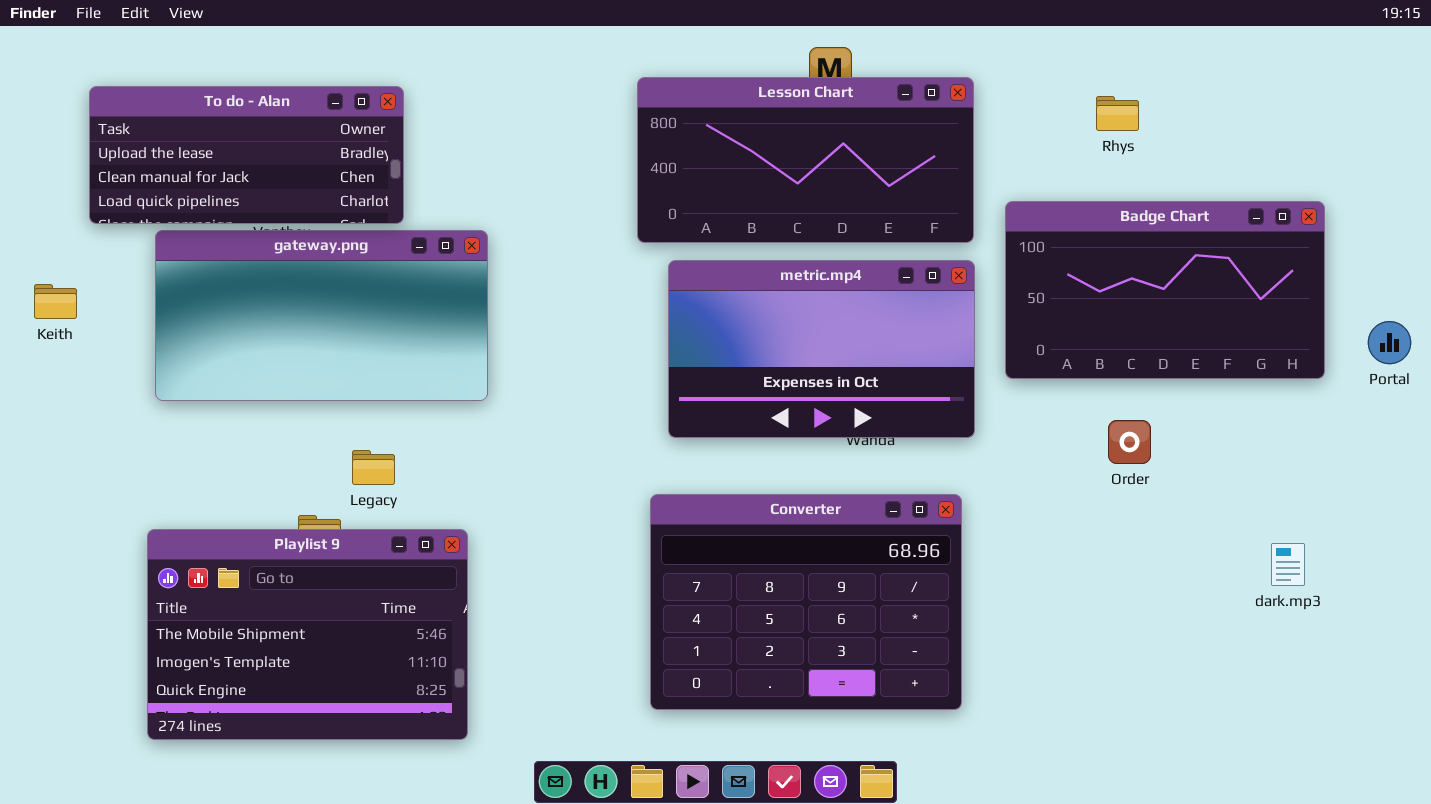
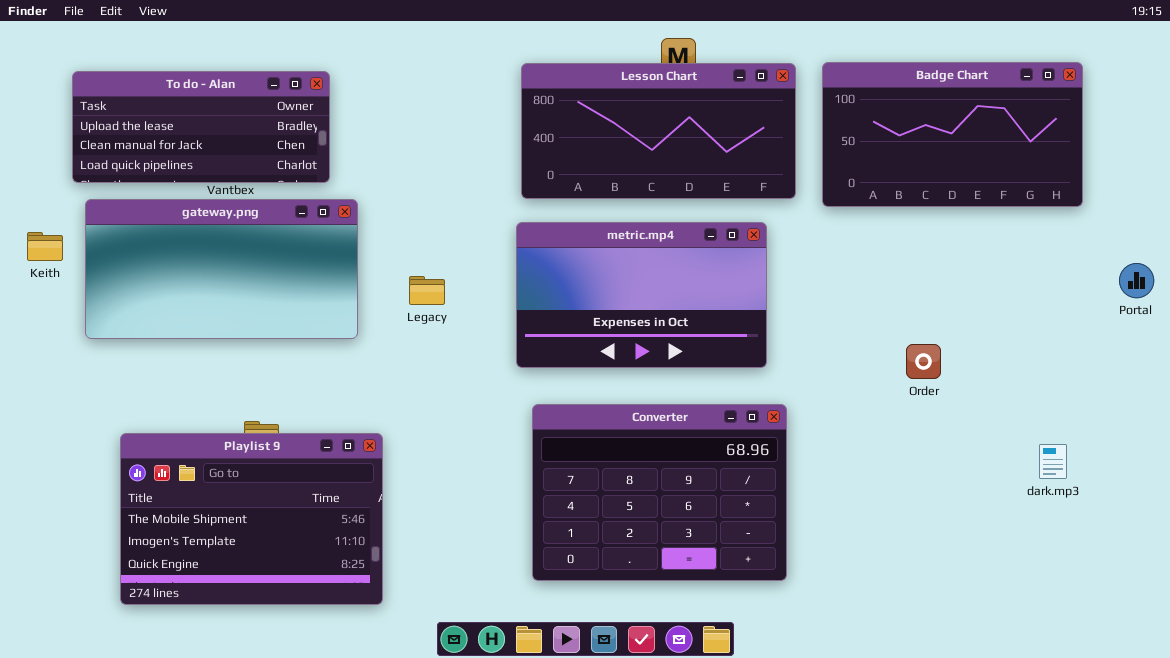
Badge Chart: [1005,201,1325,379] -> [822,62,1083,207], moved
gateway.png: [155,230,488,401] -> [85,199,358,339], moved
metric.mp4: [668,260,975,438] -> [516,222,767,368], moved
Legacy: [352,450,395,485] -> [409,276,445,305], moved

